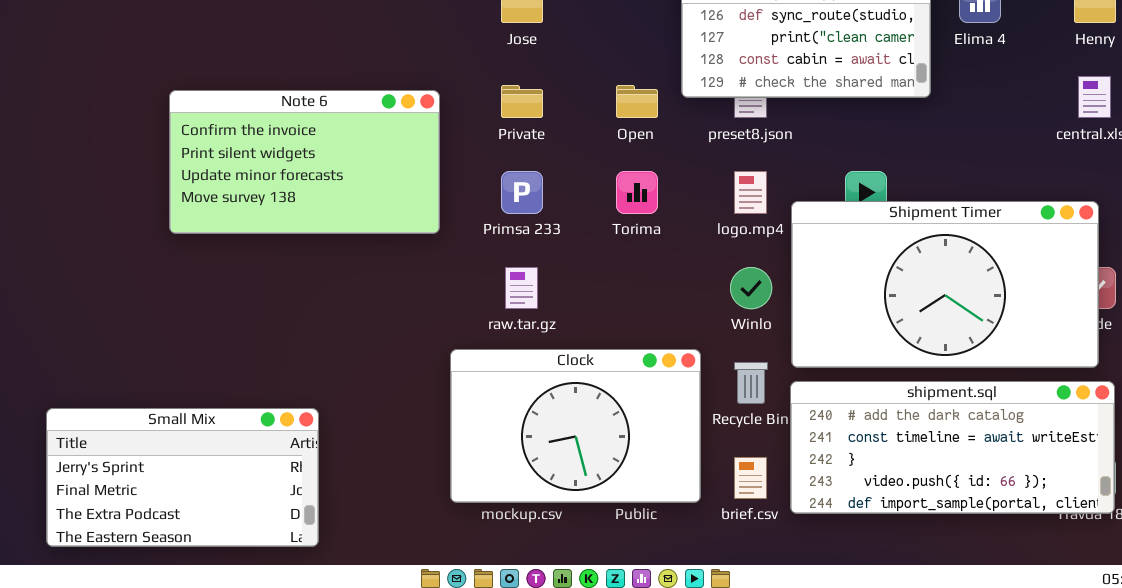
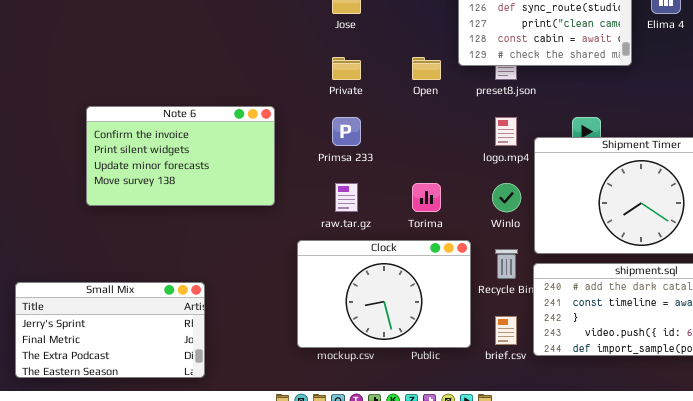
Note 6: [169,90,440,234] -> [86,106,275,206], moved
Torima: [616,171,658,214] -> [412,183,441,212], moved

